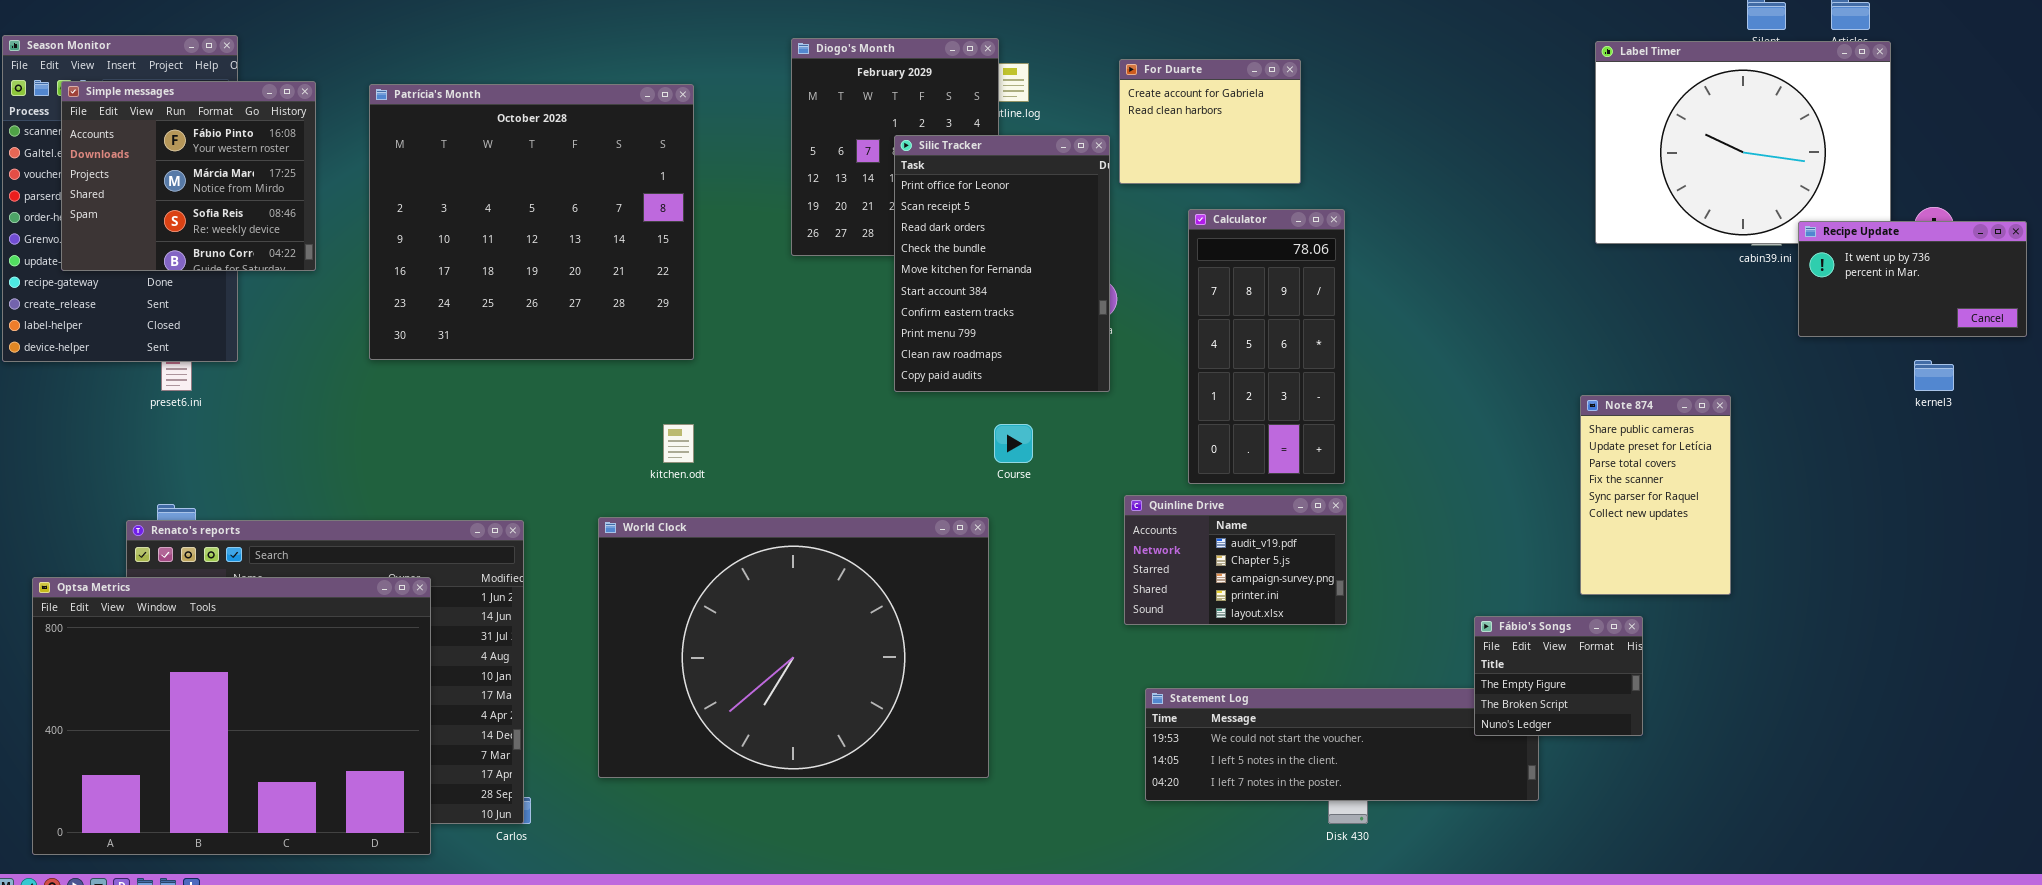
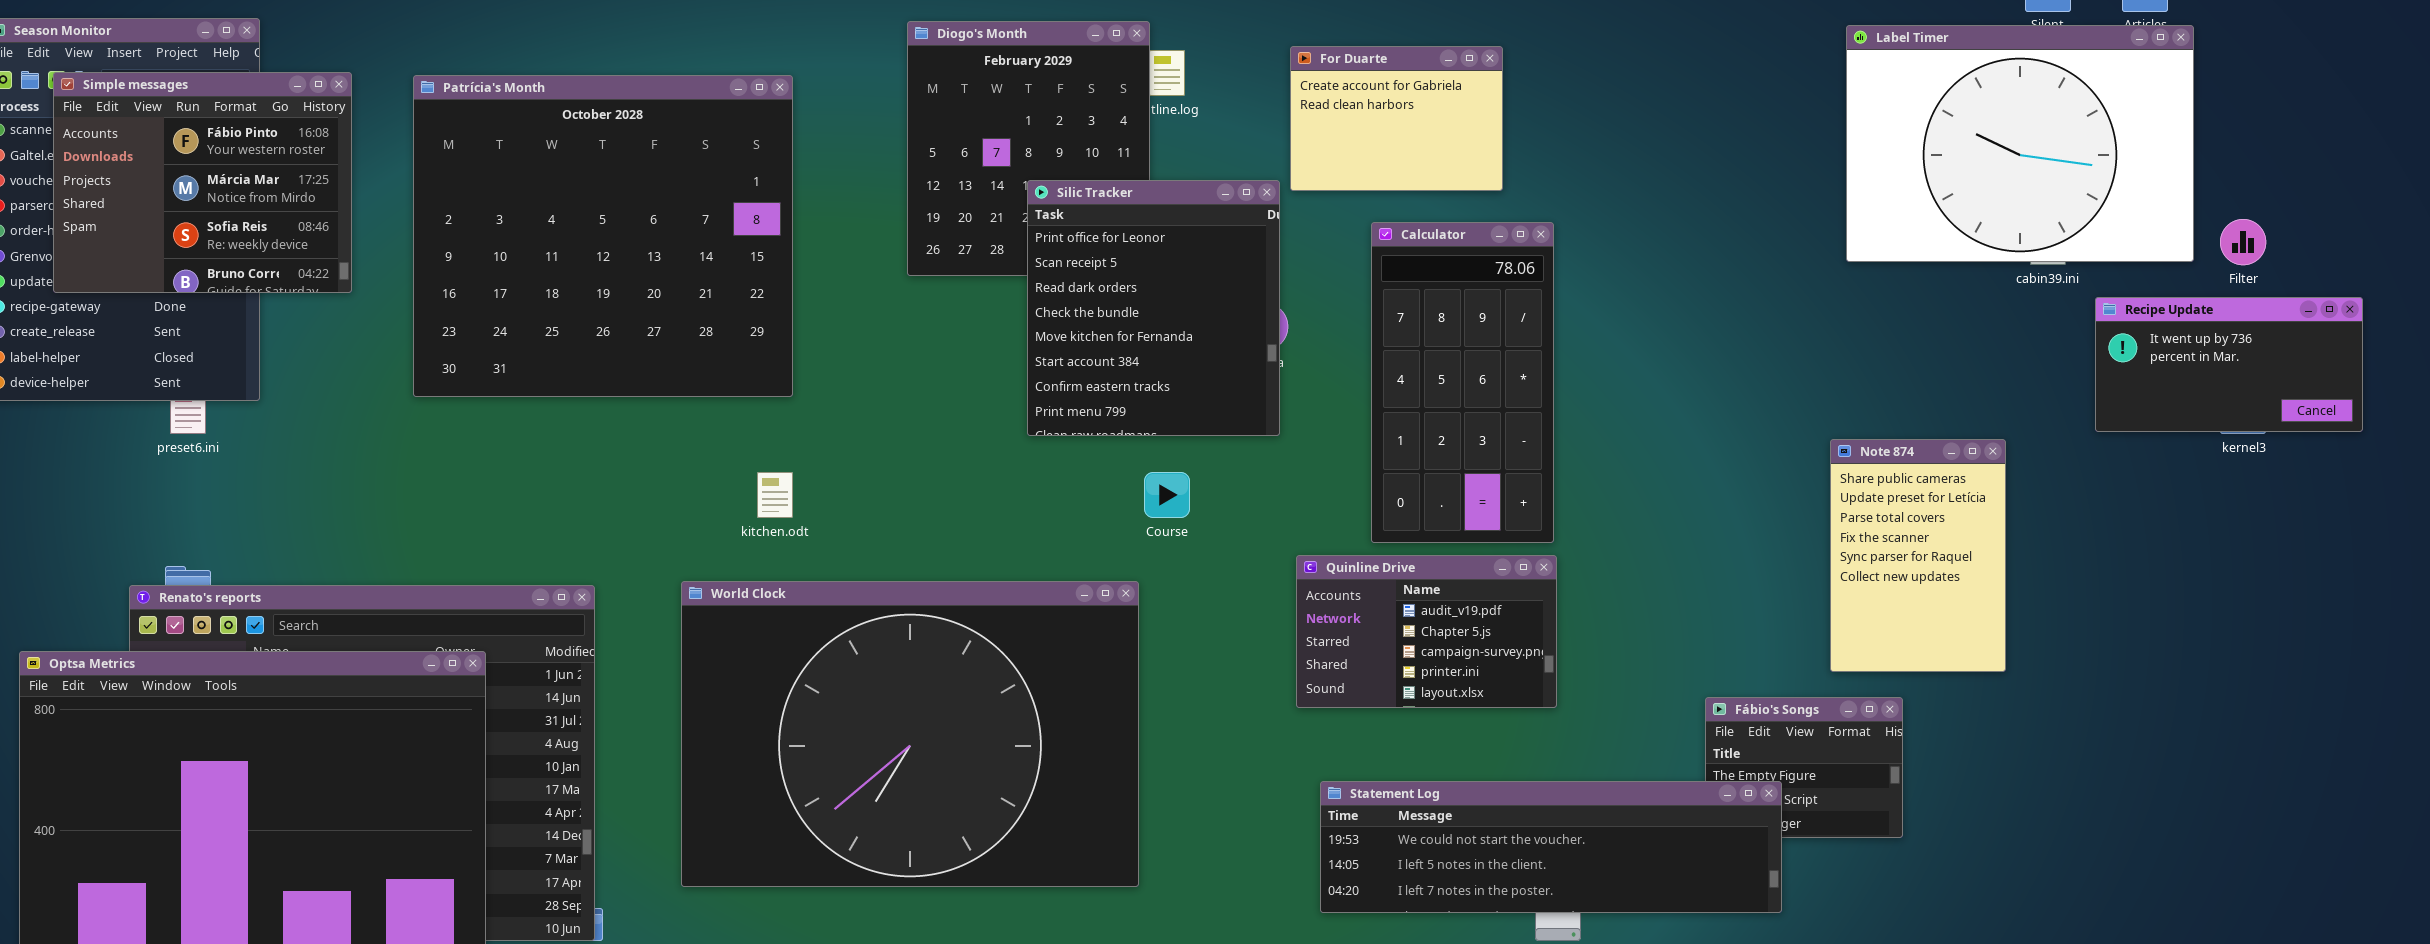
Silic Tracker: [894,135,1110,392] -> [1027,180,1280,436], resized
Recipe Update: [1798,221,2027,337] -> [2095,297,2363,432], moved
Statement Log: [1145,688,1539,801] -> [1320,781,1782,913], raised

